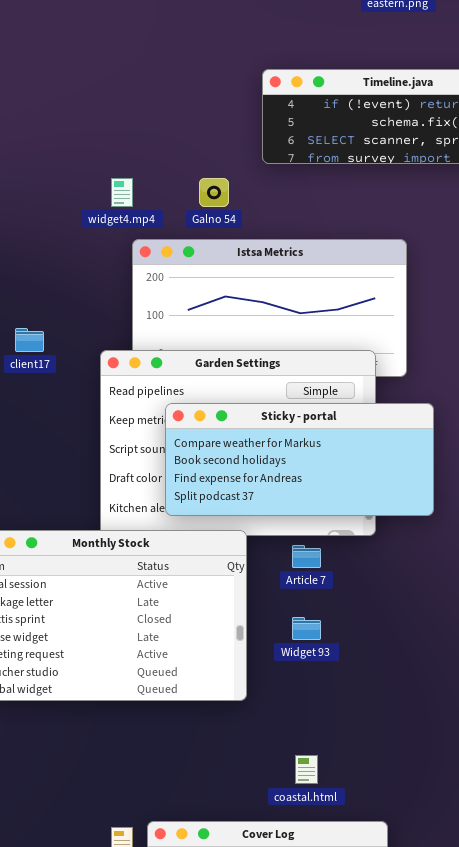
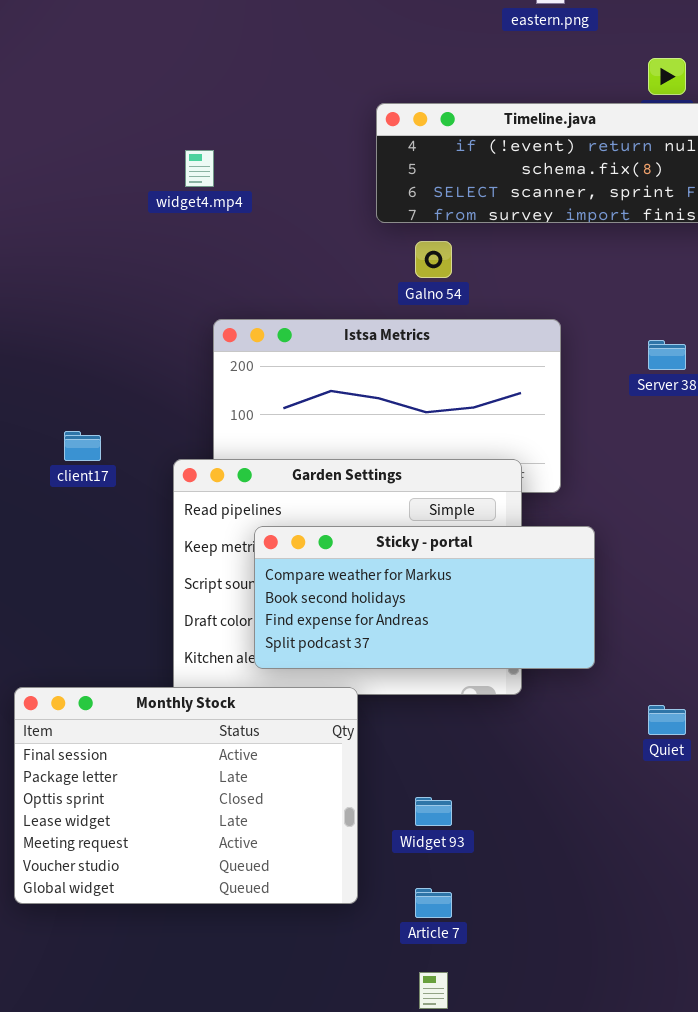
widget4.mp4: [111,178,133,207] -> [185,150,214,187], moved
Galno 54: [199,178,229,207] -> [415,241,452,278], moved
Article 7: [292,545,321,568] -> [415,888,452,918], moved

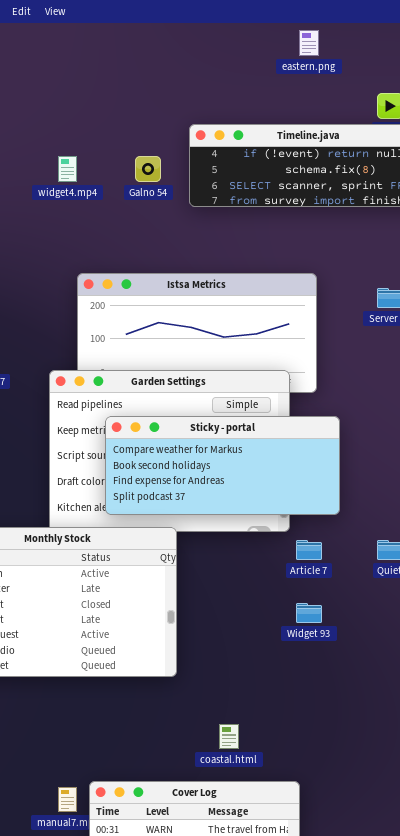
Galno 54: [415,241,452,278] -> [135,156,161,182], moved
Widget 93: [415,797,452,826] -> [296,603,322,623], moved
Article 7: [415,888,452,918] -> [296,540,322,560], moved

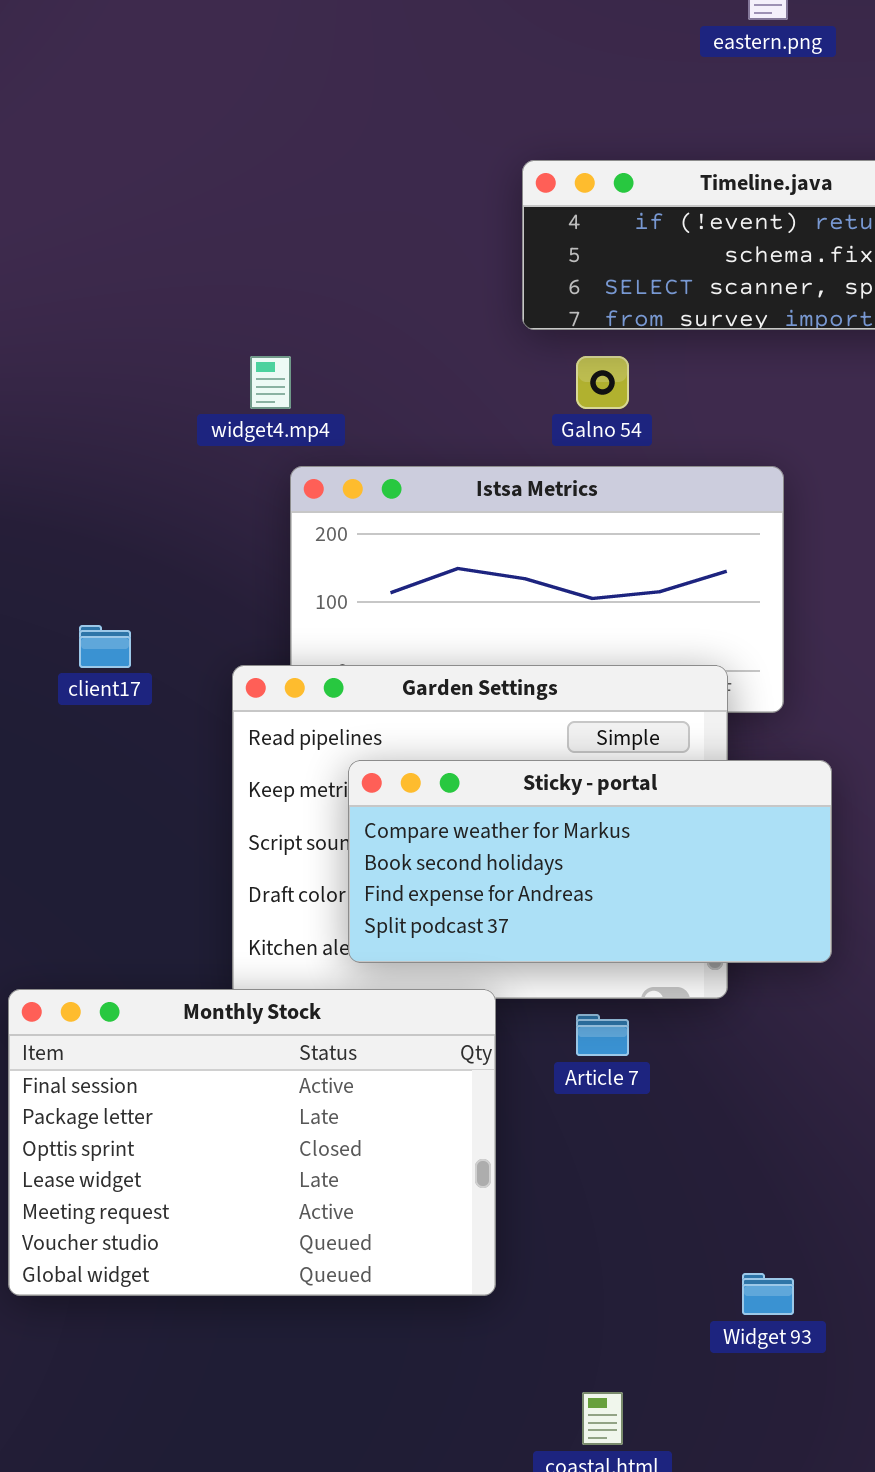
widget4.mp4: [58,156,77,182] -> [250,356,291,409], moved
Galno 54: [135,156,161,182] -> [576,356,629,409], moved
Article 7: [296,540,322,560] -> [576,1014,629,1056], moved
Widget 93: [296,603,322,623] -> [742,1273,794,1315], moved

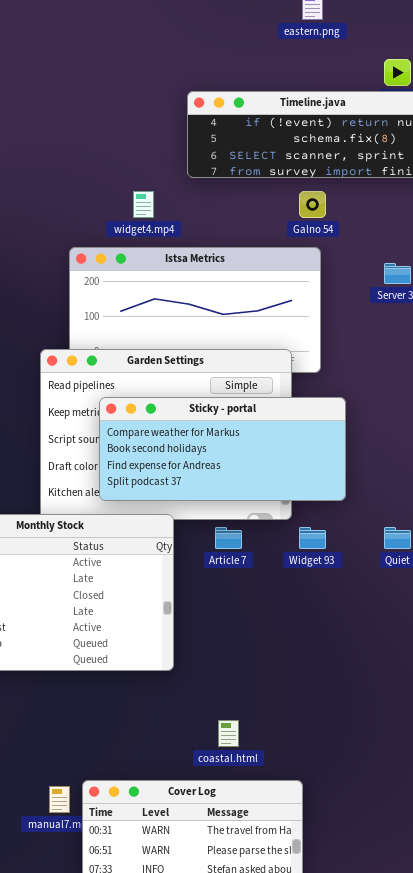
widget4.mp4: [250,356,291,409] -> [133,191,154,218], moved
Galno 54: [576,356,629,409] -> [299,191,326,218], moved
Widget 93: [742,1273,794,1315] -> [299,527,326,549], moved

